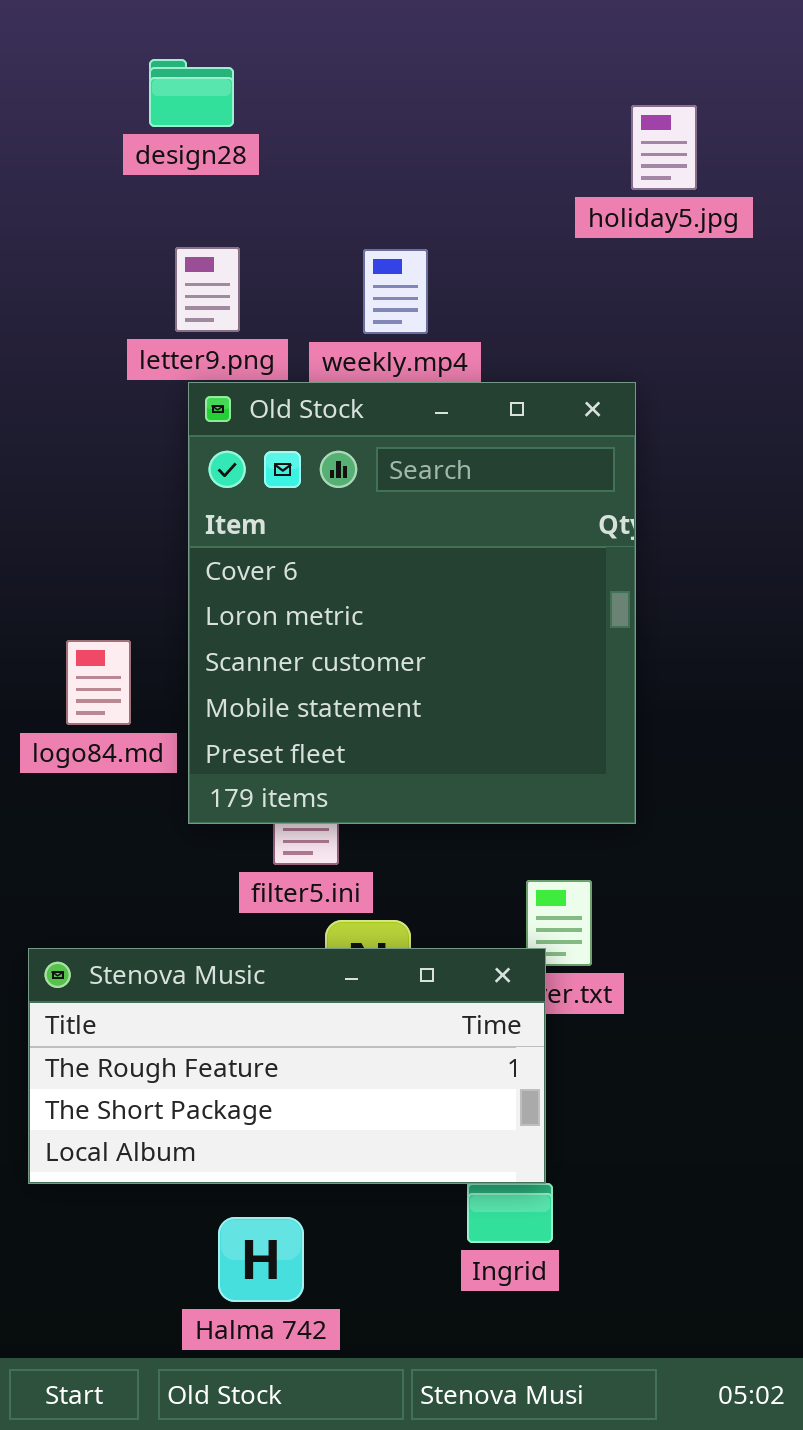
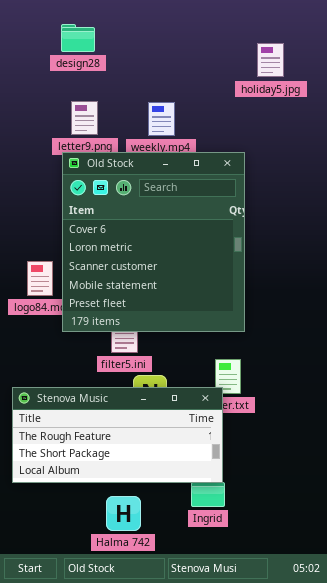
Old Stock: [188,382,636,824] -> [62,152,245,332], moved
Halma 742: [218,1217,304,1302] -> [106,496,141,531], moved

